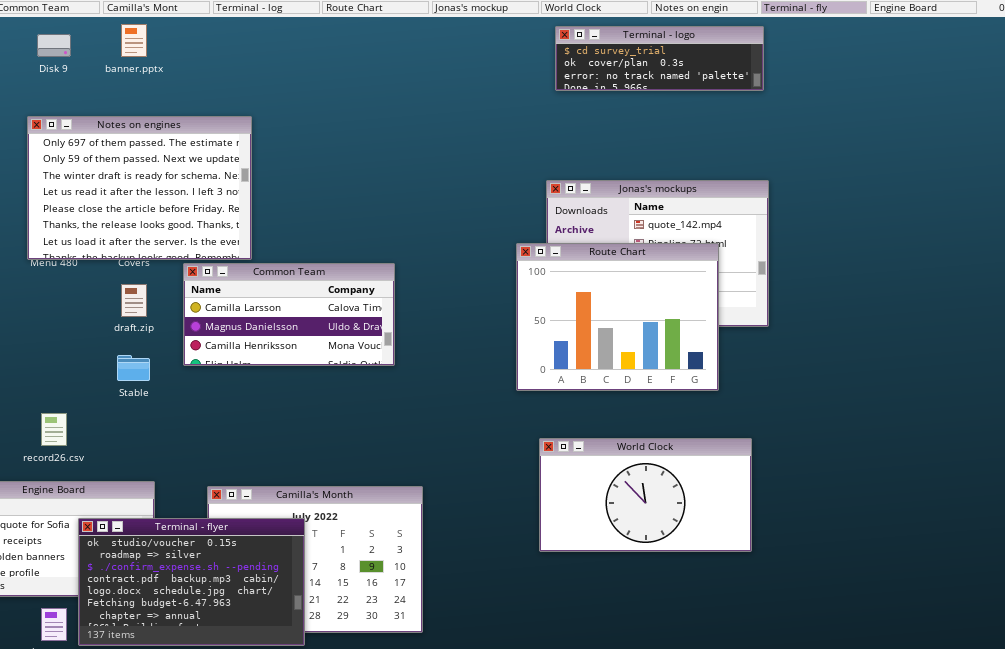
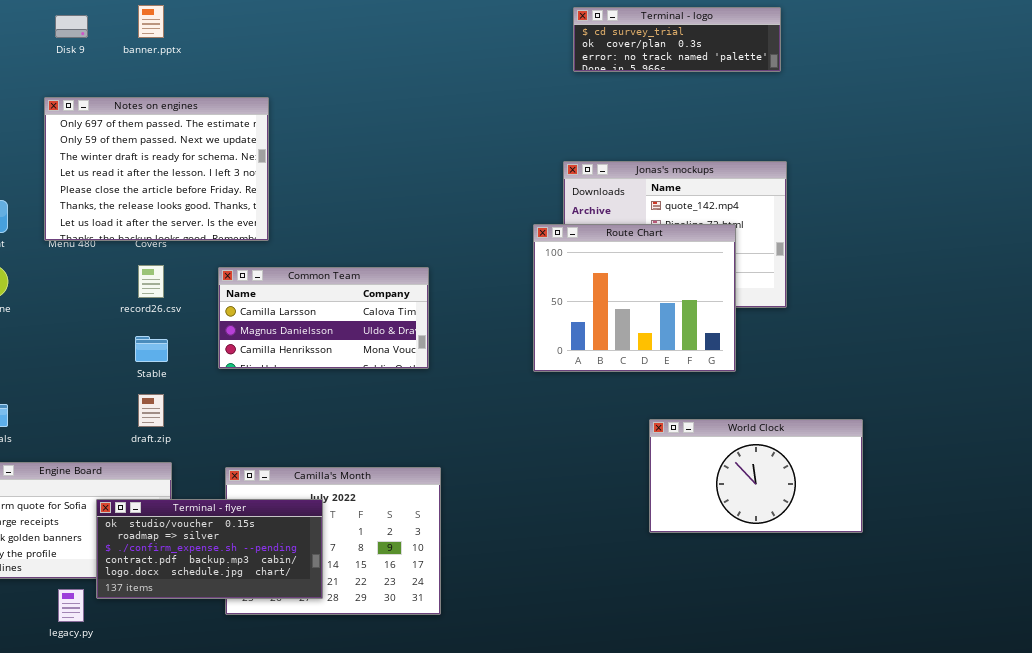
Common Team: [183,263,395,366] -> [218,267,429,369], moved
draft.zip: [121,284,147,317] -> [138,394,164,427], moved
record26.csv: [41,413,67,446] -> [138,265,164,298], moved
World Clock: [539,438,752,552] -> [649,419,863,533], moved
Terminal - flyer: [78,518,305,646] -> [96,499,323,599], resized

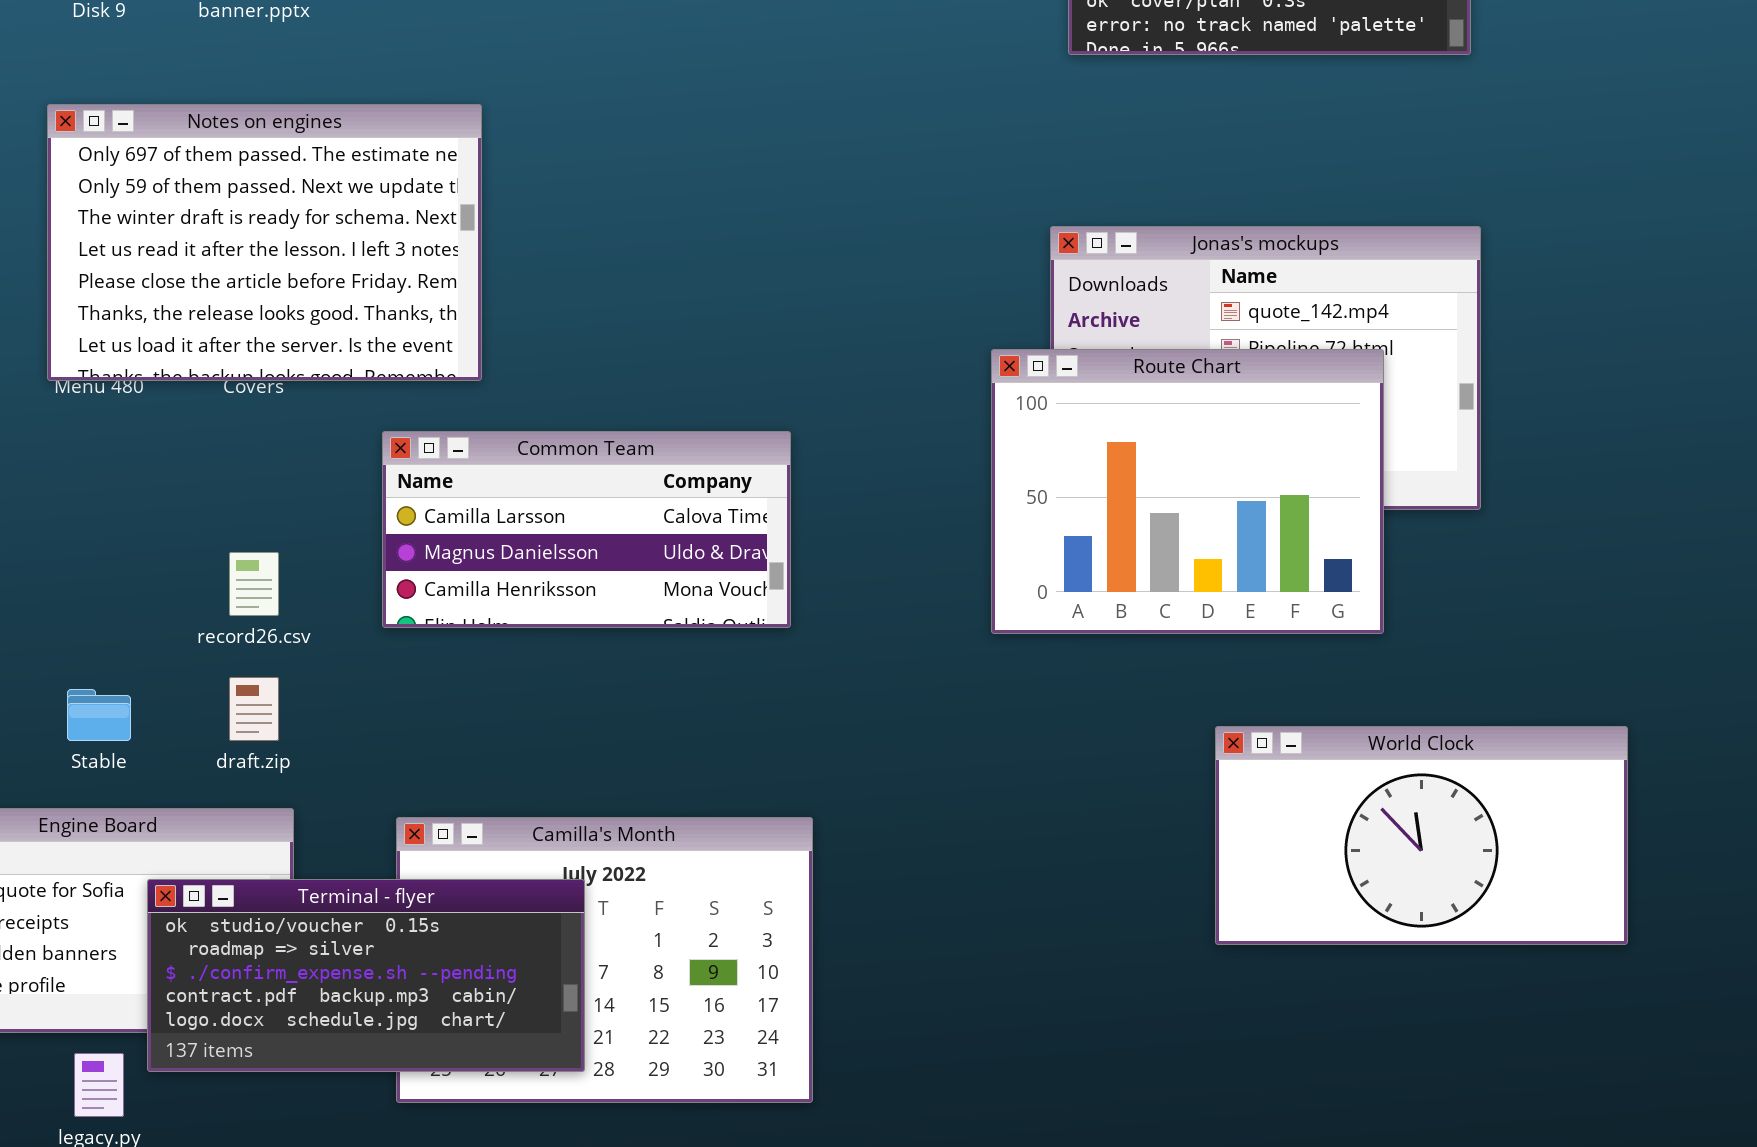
record26.csv: [138,265,164,298] -> [229,552,279,616], moved
Stable: [135,336,168,362] -> [67,689,131,741], moved

